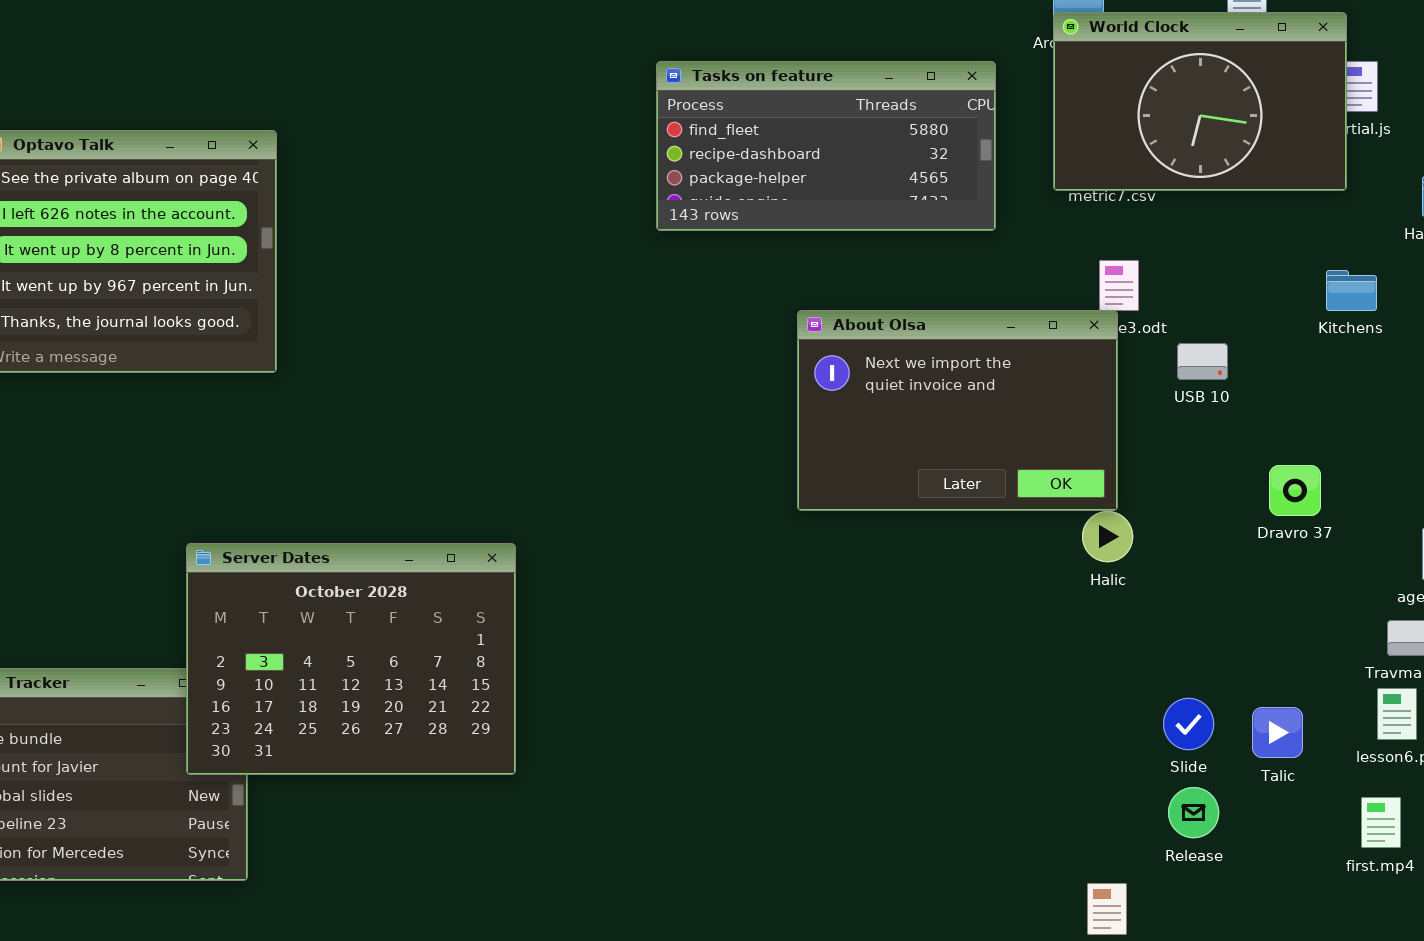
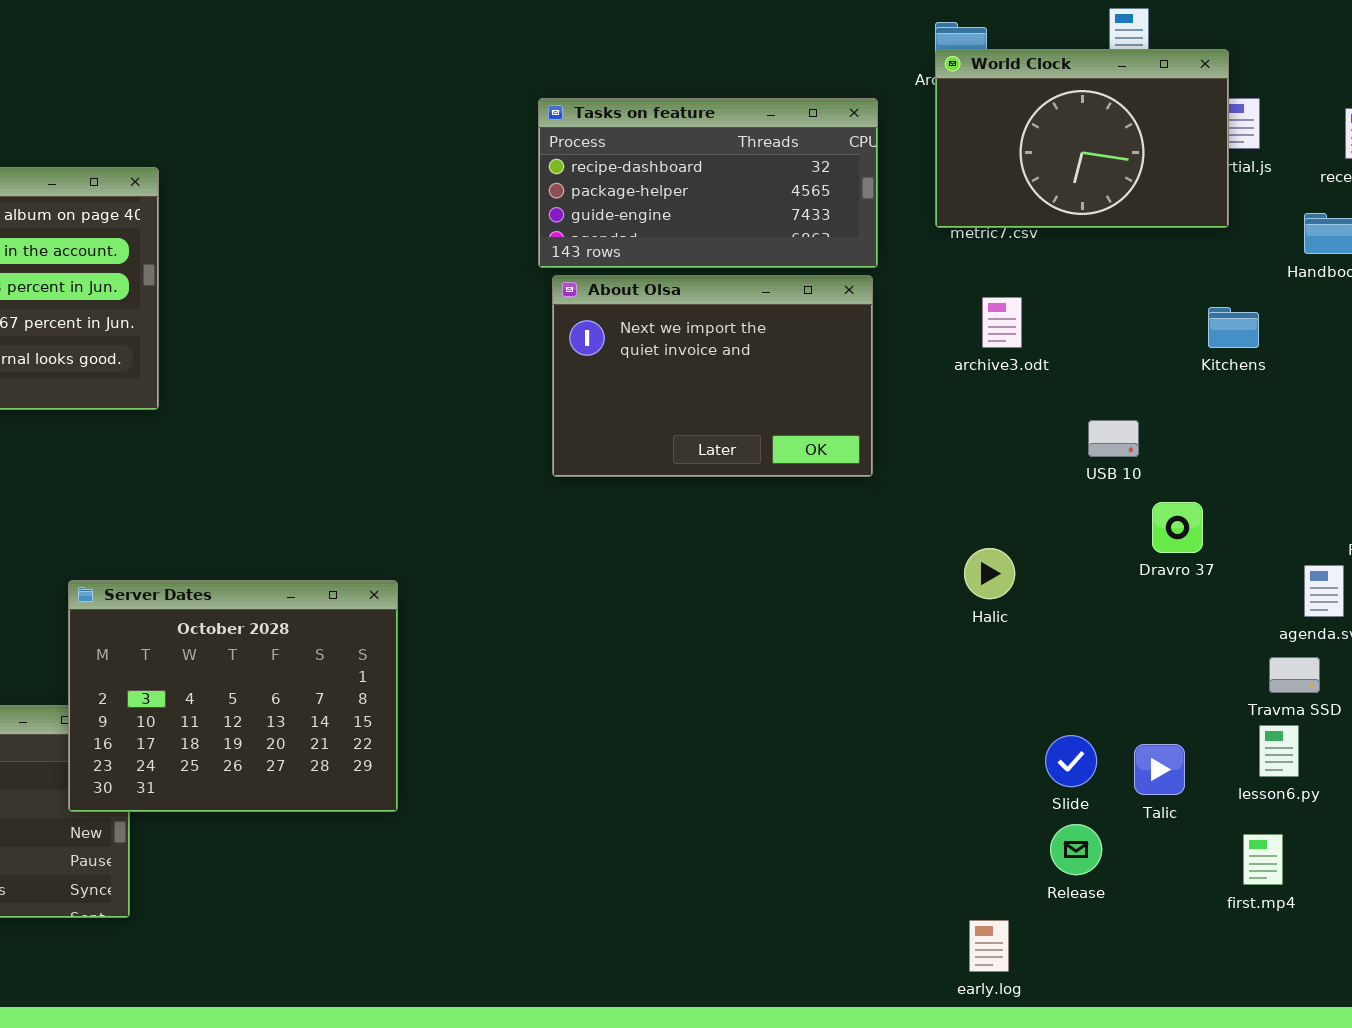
Tasks on feature: [656,61,996,231] -> [538,98,878,268], scrolled down 1 row
About Olsa: [797,310,1118,511] -> [552,275,873,477], moved
USB 10: [1177,343,1228,380] -> [1088,420,1139,457], moved

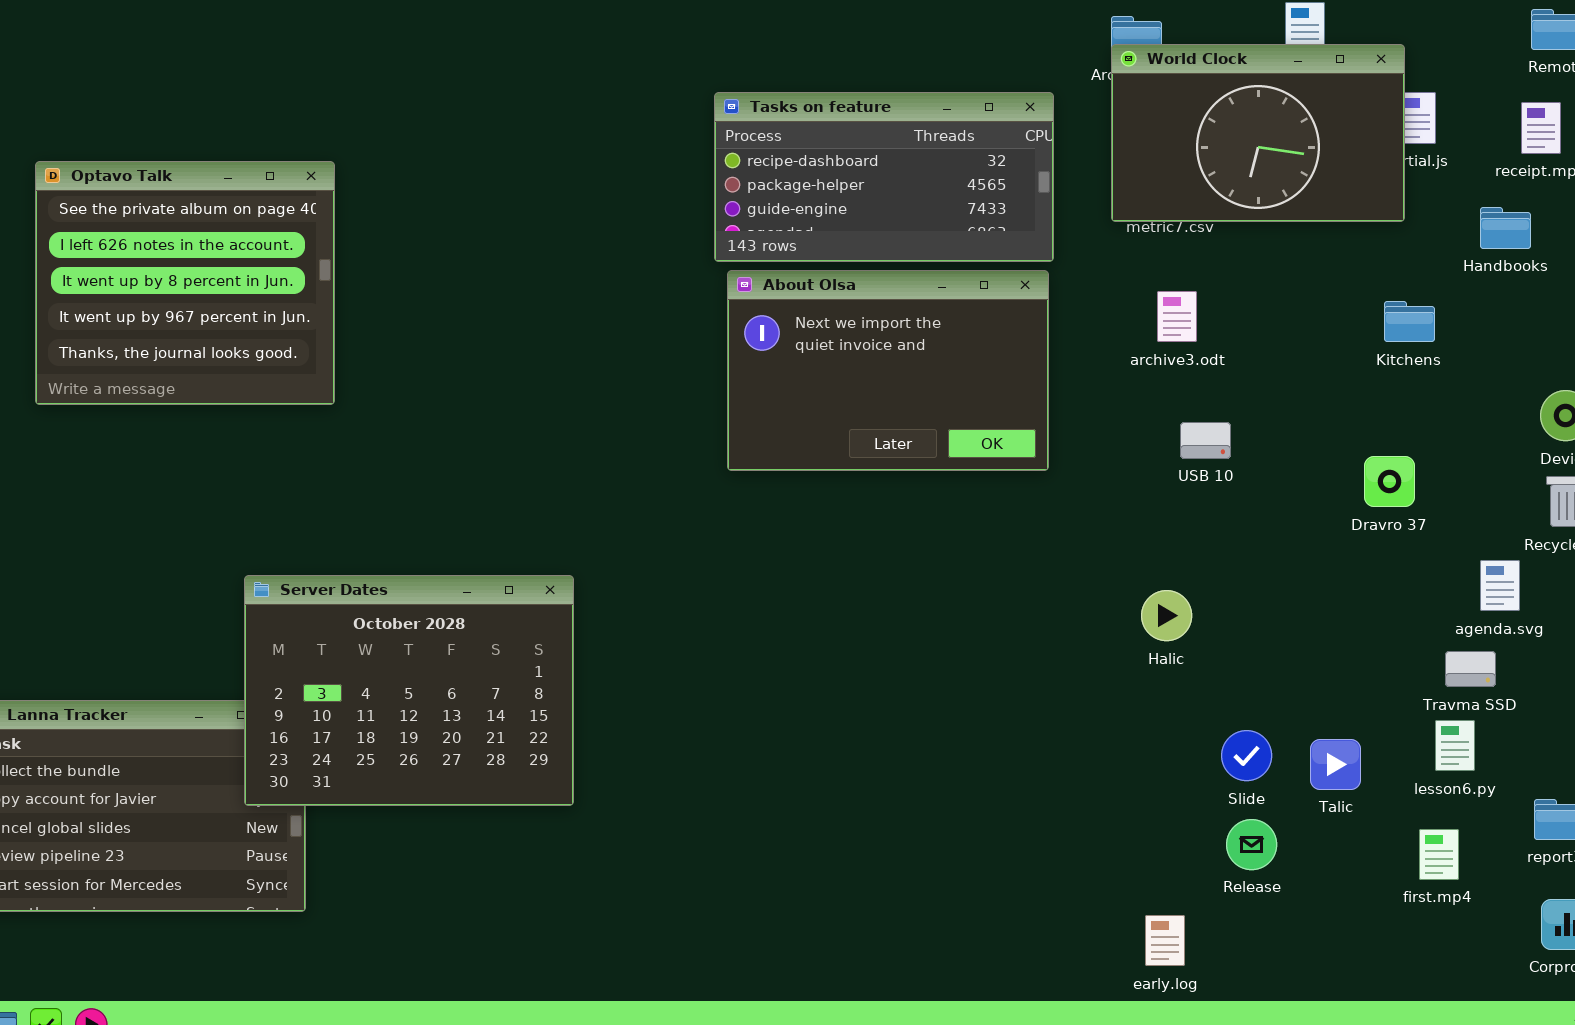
USB 10: [1088,420,1139,457] -> [1180,422,1231,459], moved
Dravro 37: [1152,502,1203,553] -> [1364,456,1415,507], moved
Halic: [964,548,1015,599] -> [1141,590,1192,641], moved

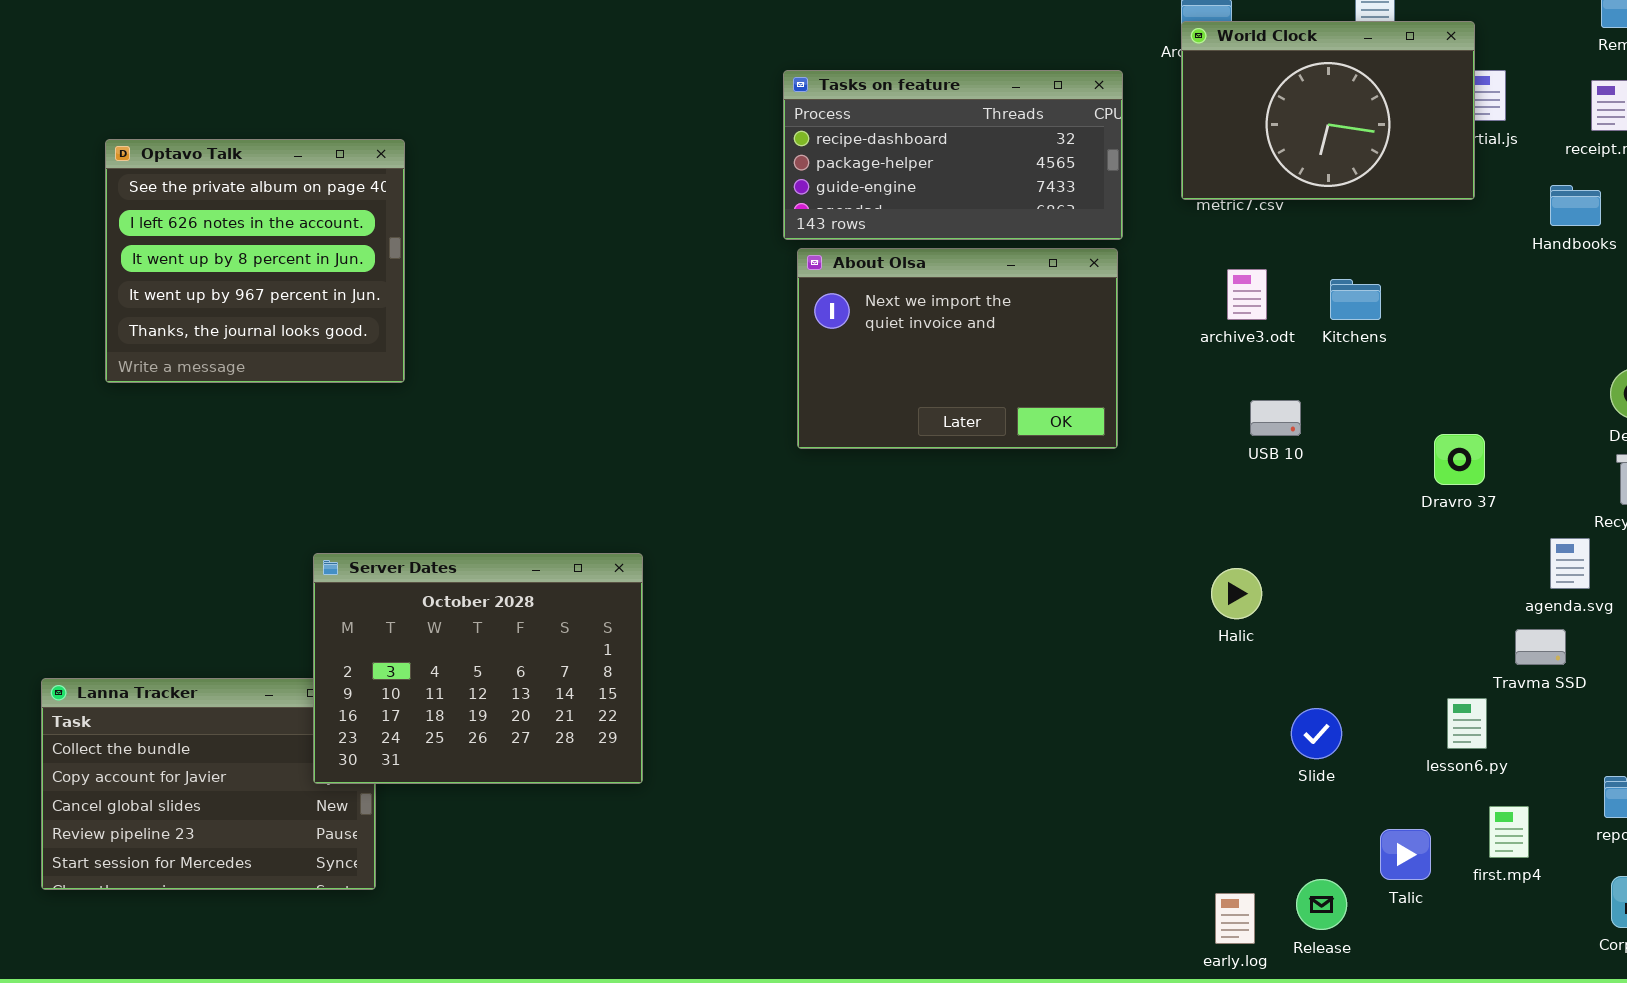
Kitchens: [1384,301,1435,342] -> [1330,279,1381,320], moved
lesson6.py: [1435,720,1475,771] -> [1447,698,1487,749], moved
Talic: [1310,739,1361,790] -> [1380,829,1431,880], moved
Release: [1226,819,1277,870] -> [1296,879,1347,930], moved

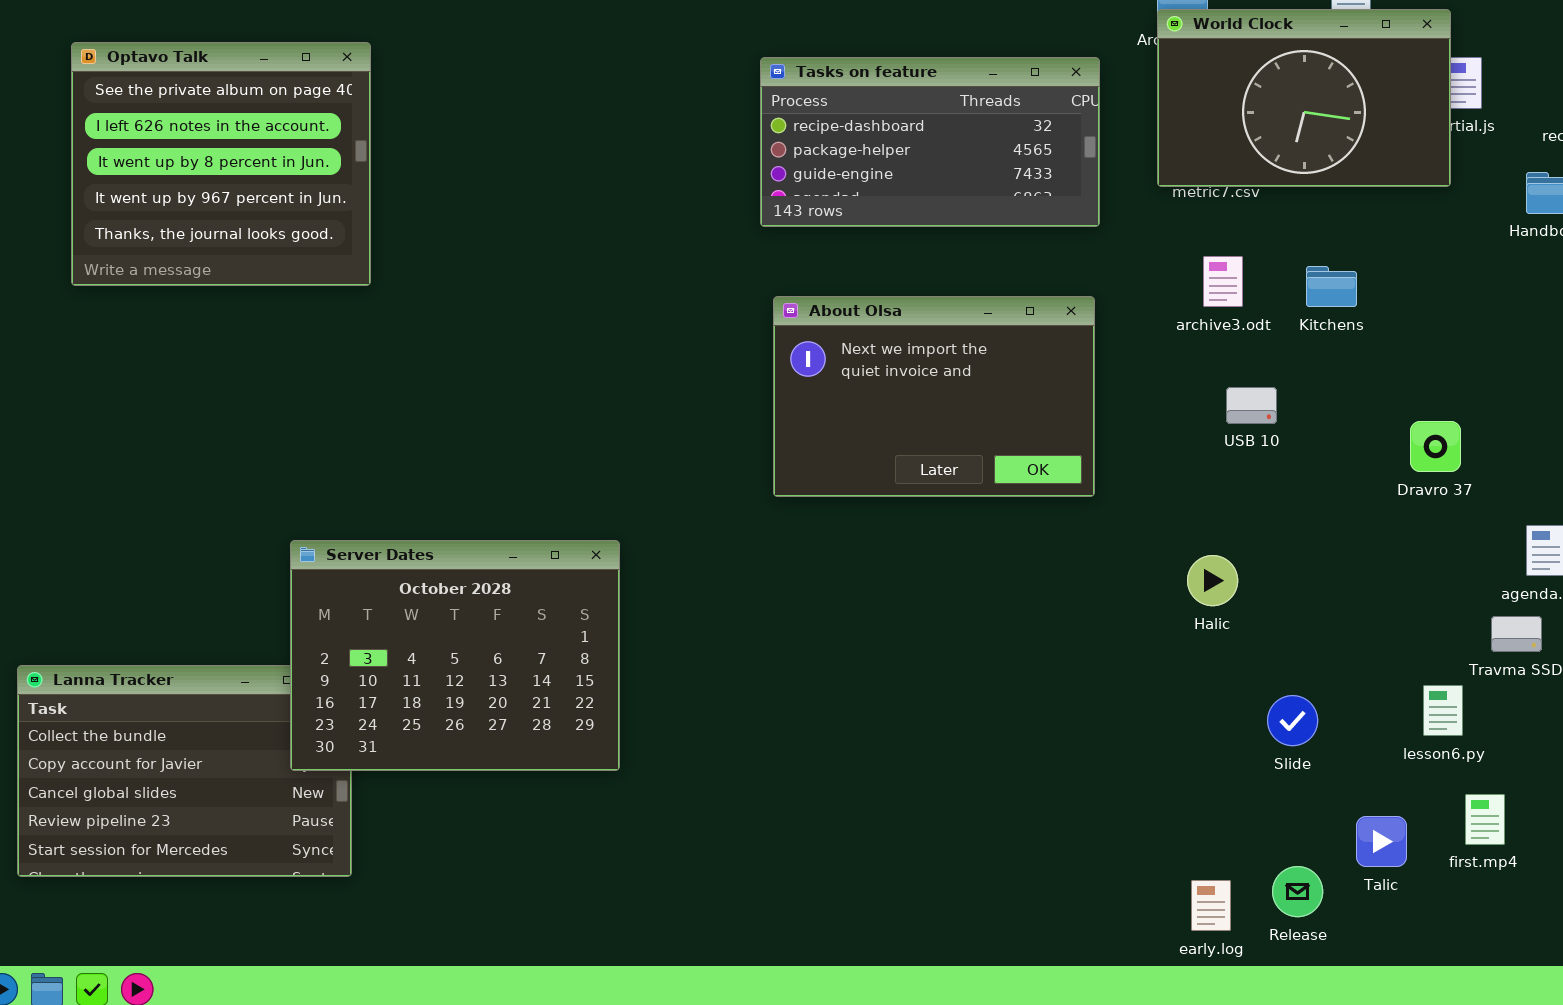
Optavo Talk: [105,139,405,383] -> [71,42,371,286], moved
About Olsa: [797,248,1118,449] -> [773,296,1095,497], moved

